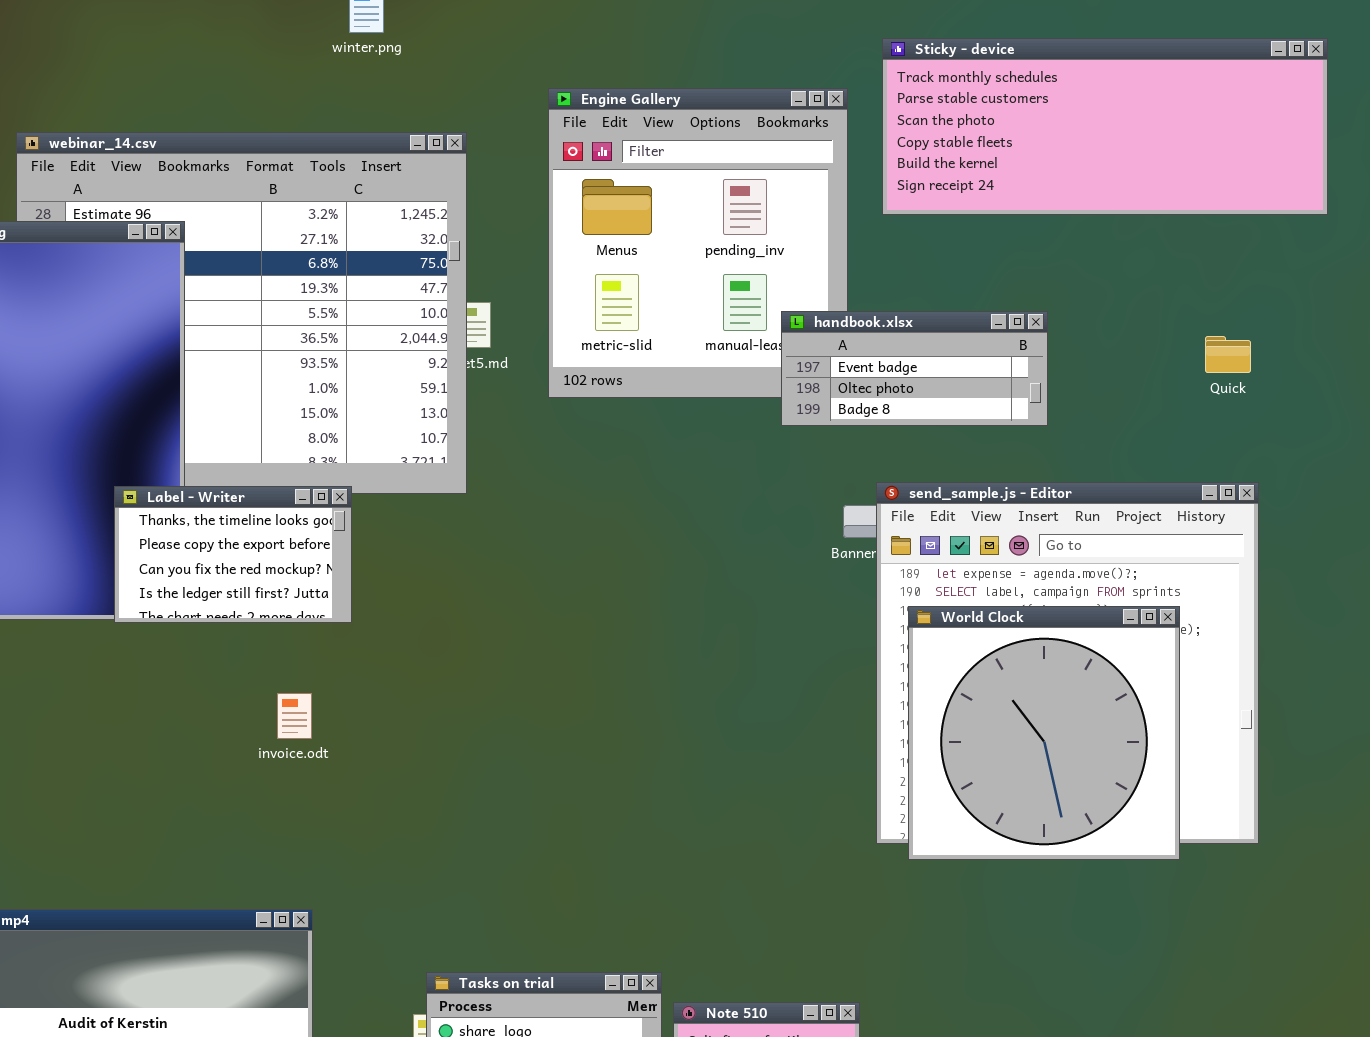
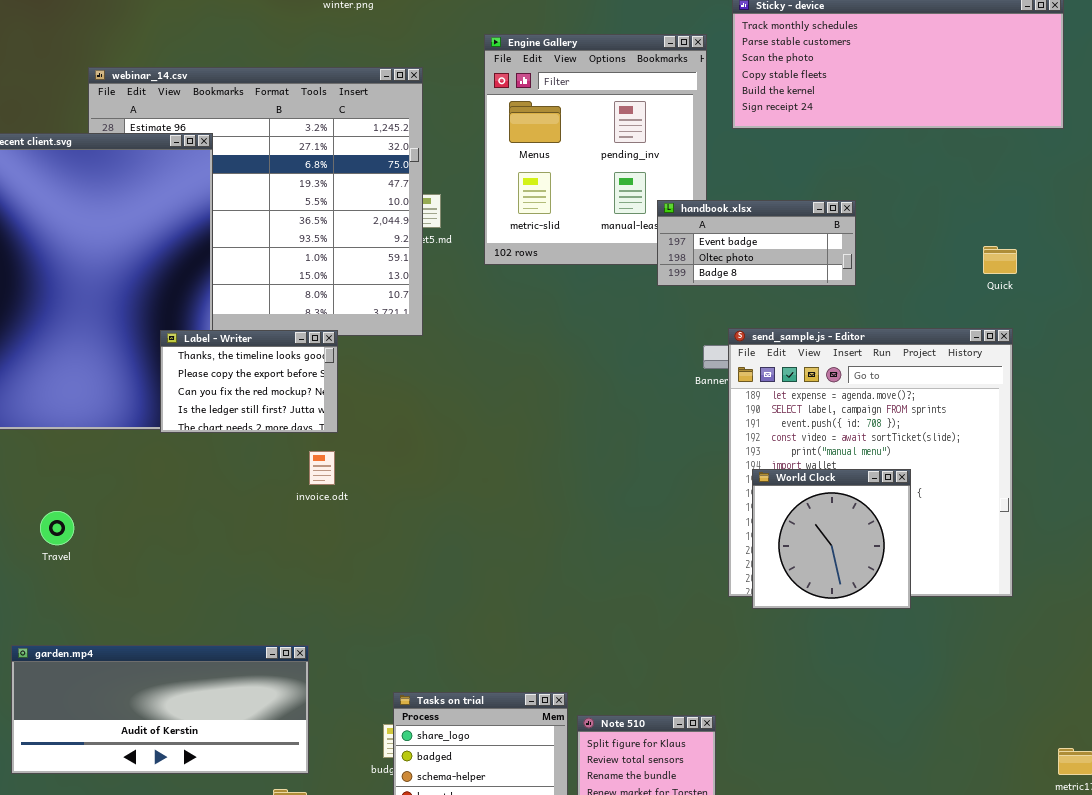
Quick: [1205,336,1251,373] -> [983,246,1017,274], moved
World Clock: [908,606,1180,860] -> [752,469,911,609], resized
invoice.odt: [277,693,312,739] -> [309,451,335,485], moved

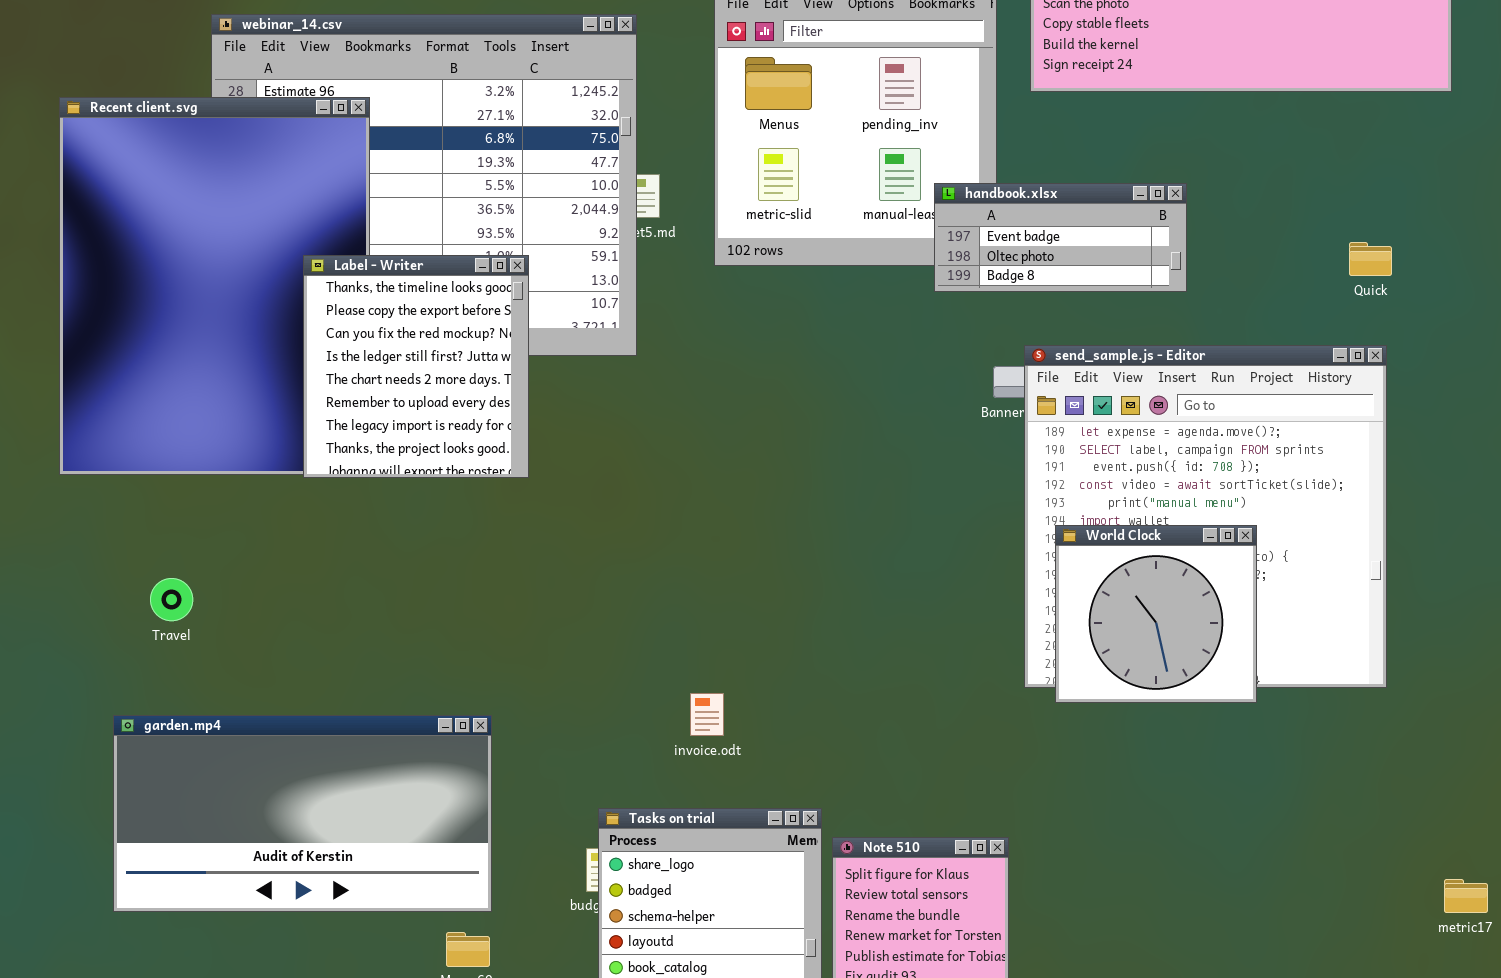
Label - Writer: [160,330,338,433] -> [303,255,529,478], resized
invoice.odt: [309,451,335,485] -> [690,693,724,736], moved
garden.mp4: [11,645,309,774] -> [113,715,492,912], resized

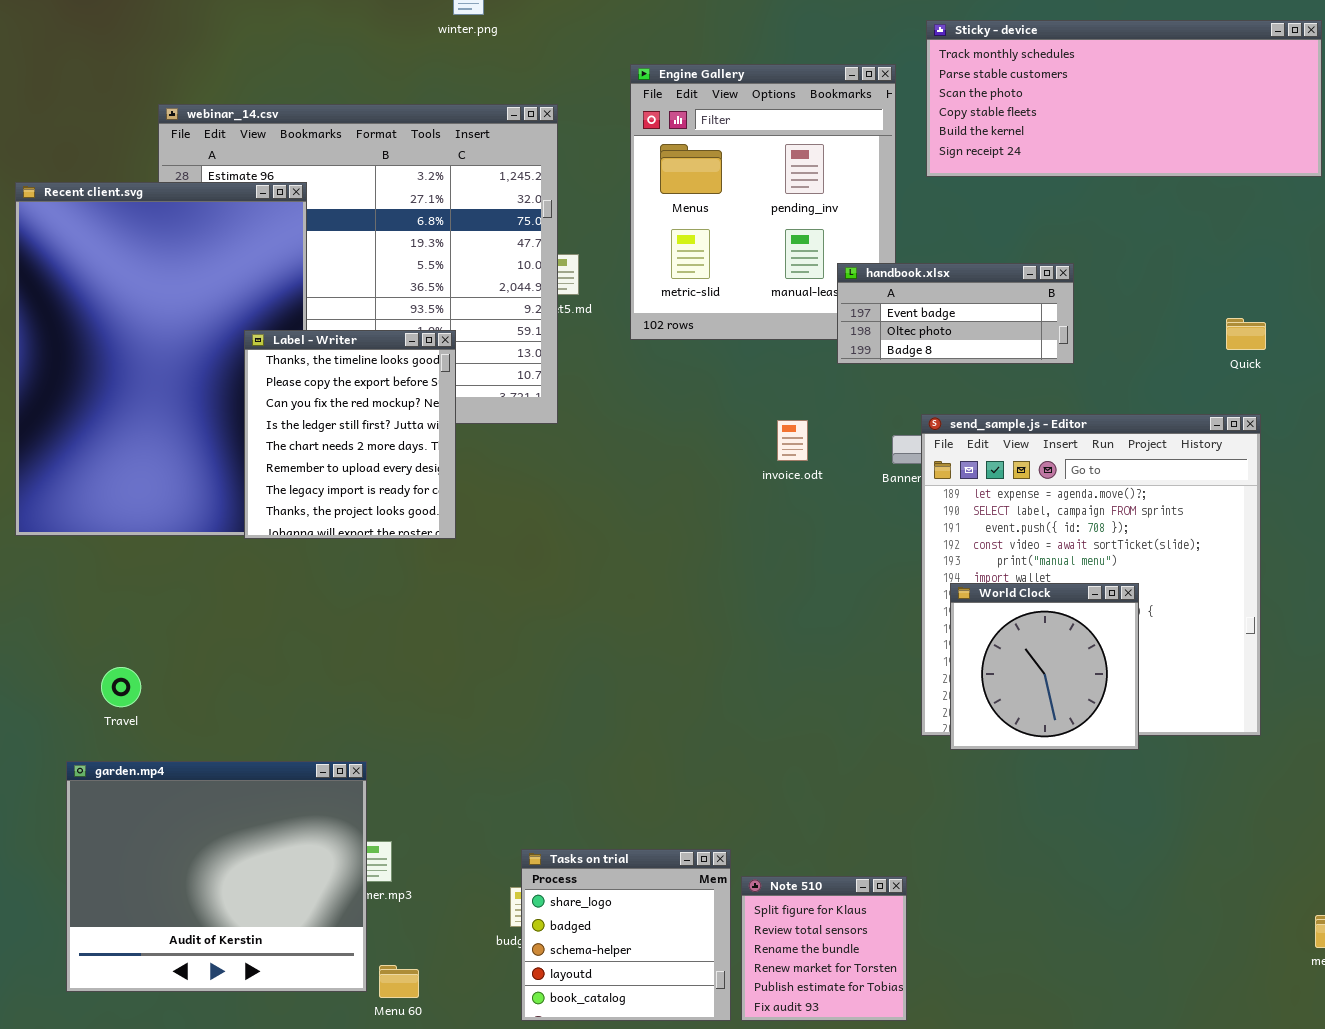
Travel: [150,578,193,621] -> [101,667,141,707], moved
invoice.odt: [690,693,724,736] -> [777,420,808,461], moved
garden.mp4: [113,715,492,912] -> [66,761,367,992], resized

